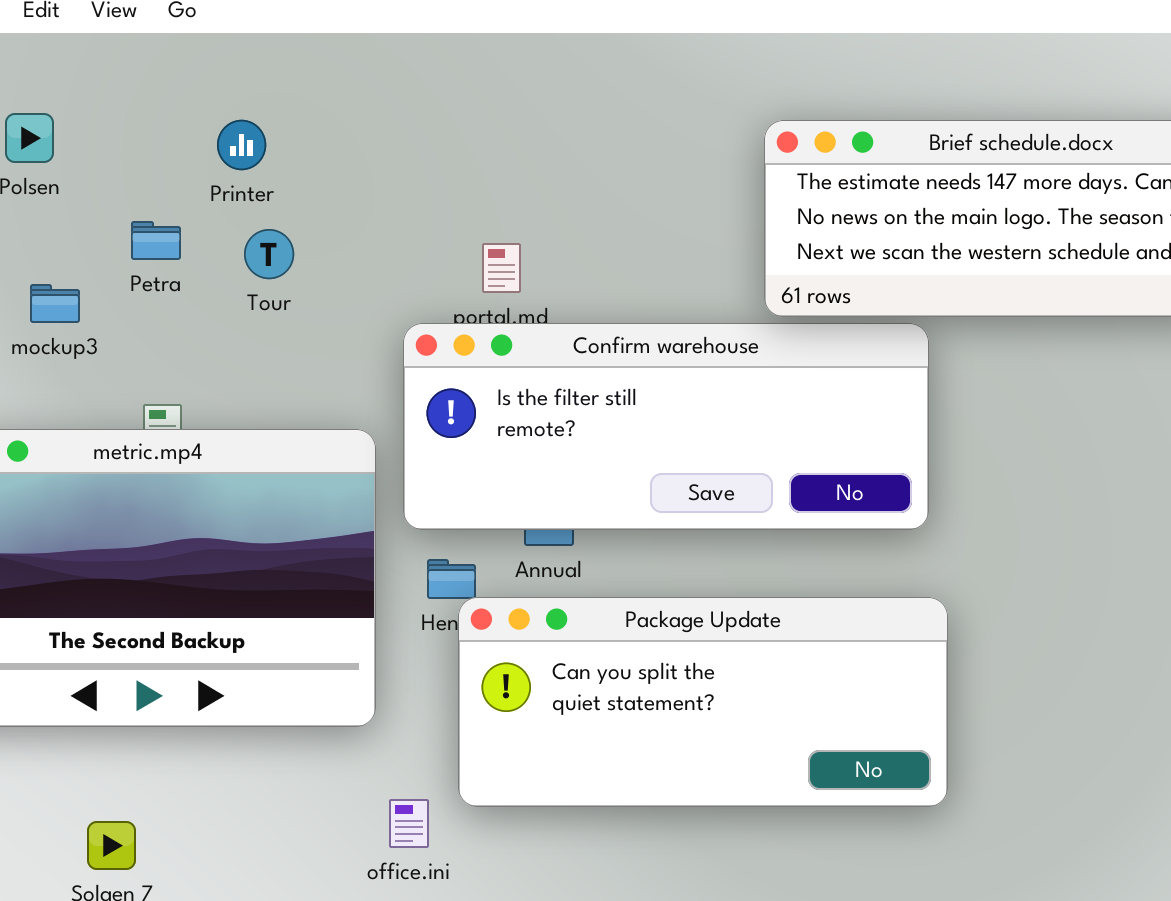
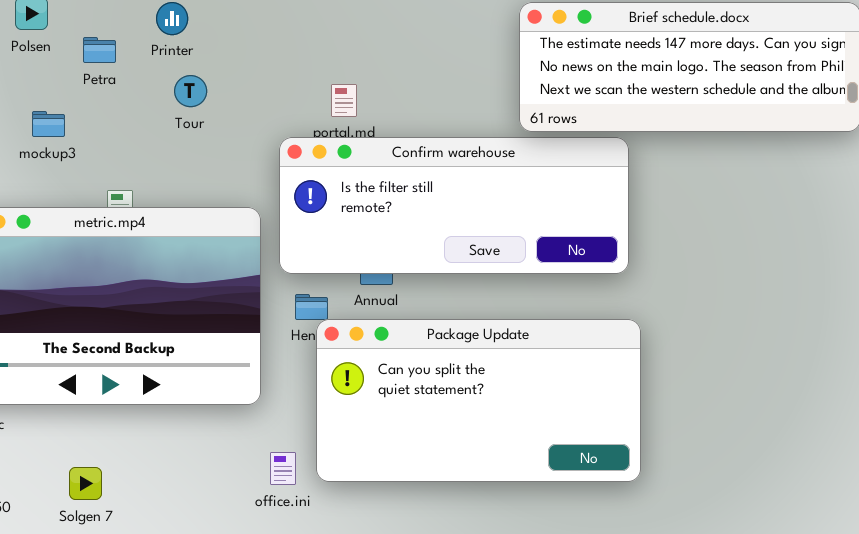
Petra: [131,221,181,260] -> [83,37,116,63], moved
Package Update: [458,597,948,807] -> [316,319,641,482], resized

